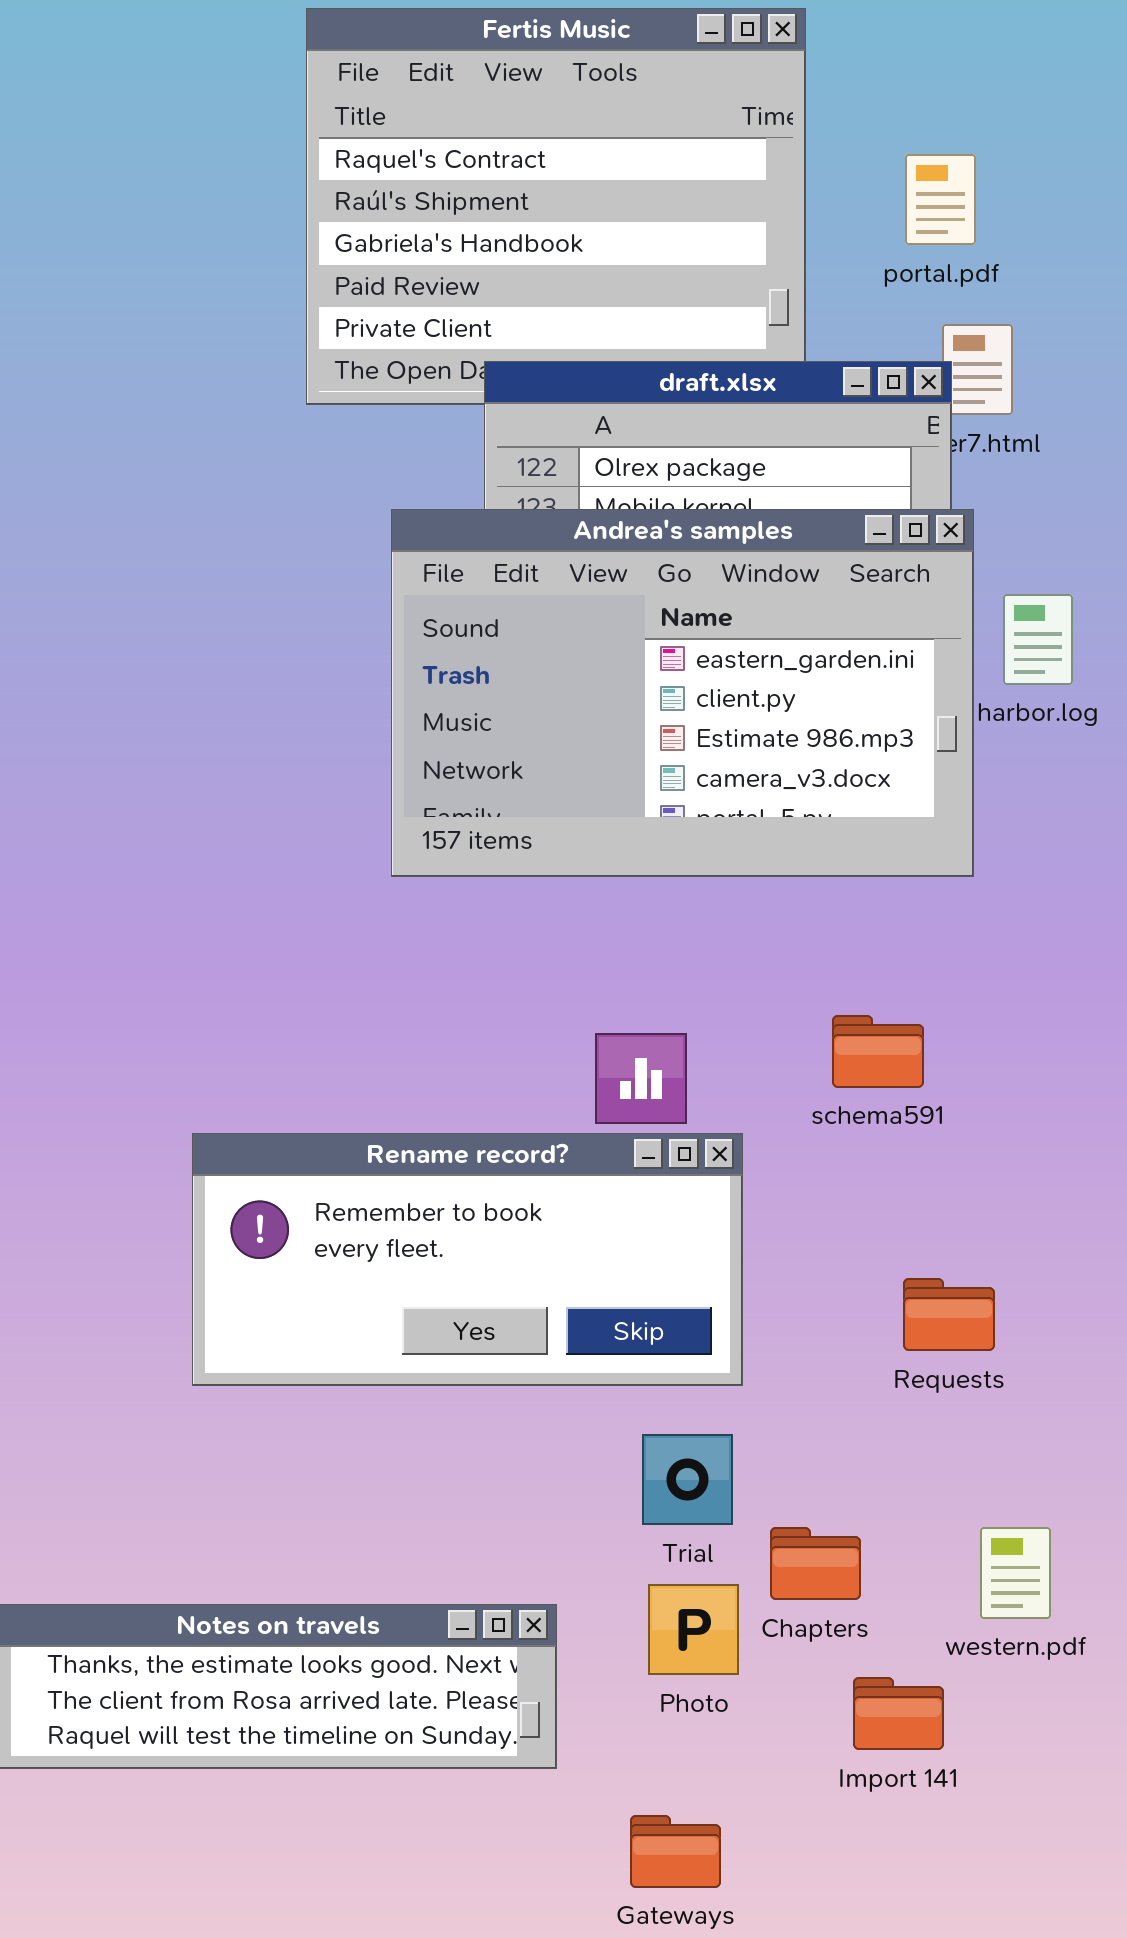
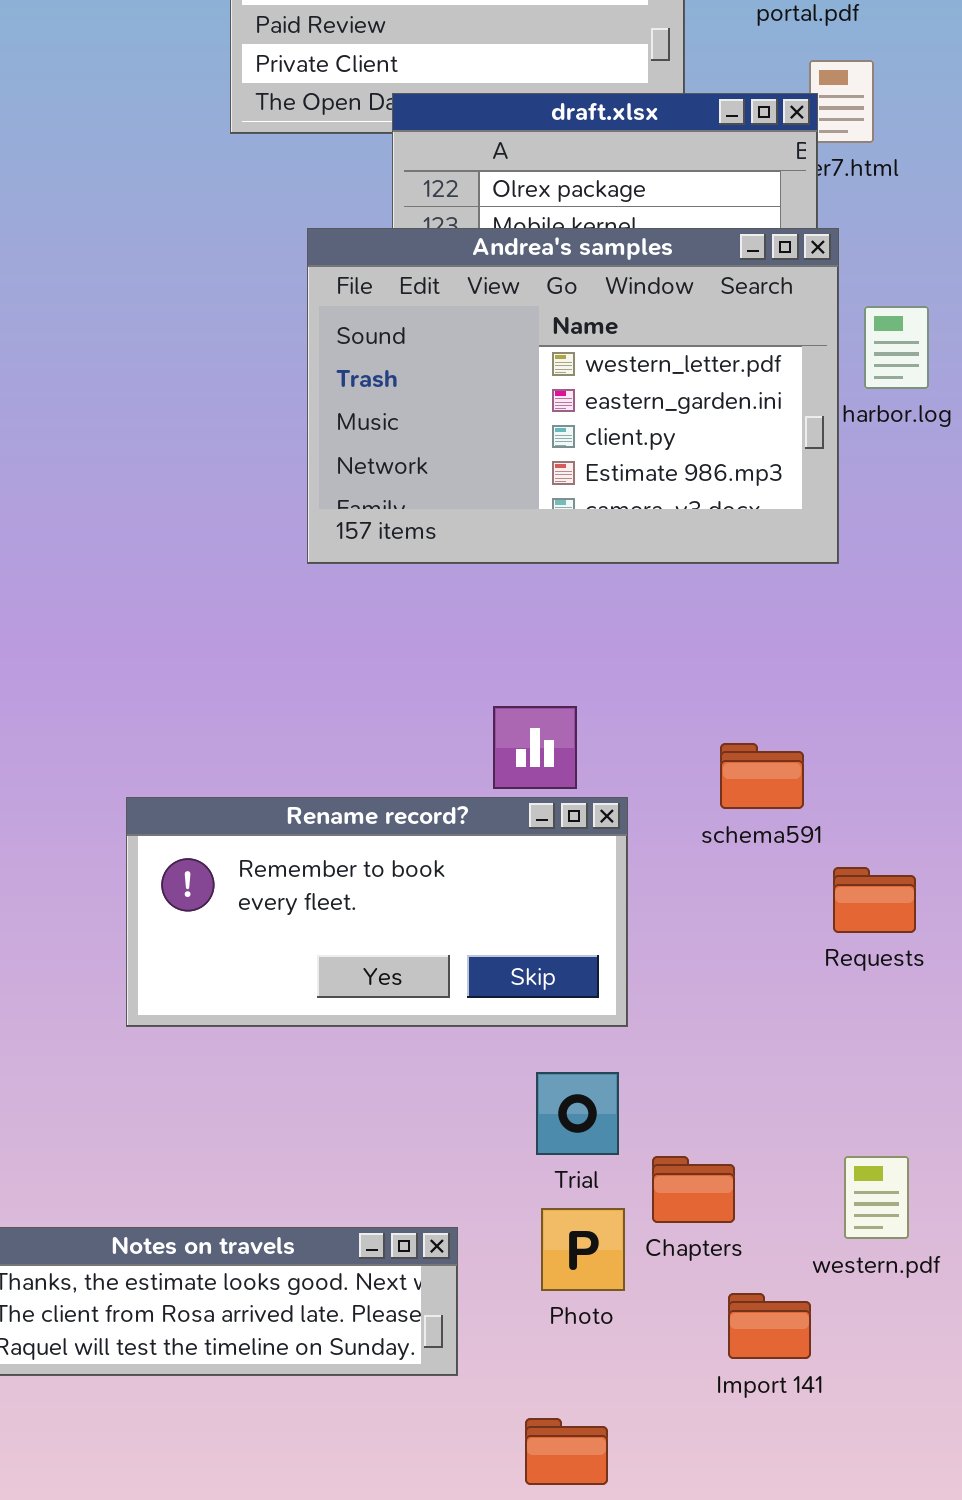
Andrea's samples: [391,509,974,877] -> [307,228,839,564], scrolled up 1 row
schema591: [832,1015,924,1088] -> [720,743,804,809], moved
Requests: [903,1278,995,1351] -> [833,867,916,933], moved

